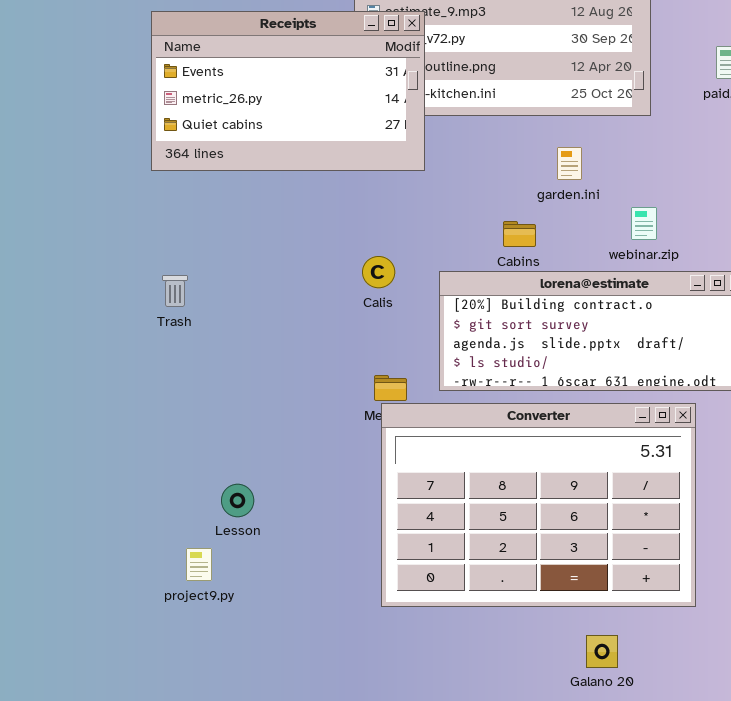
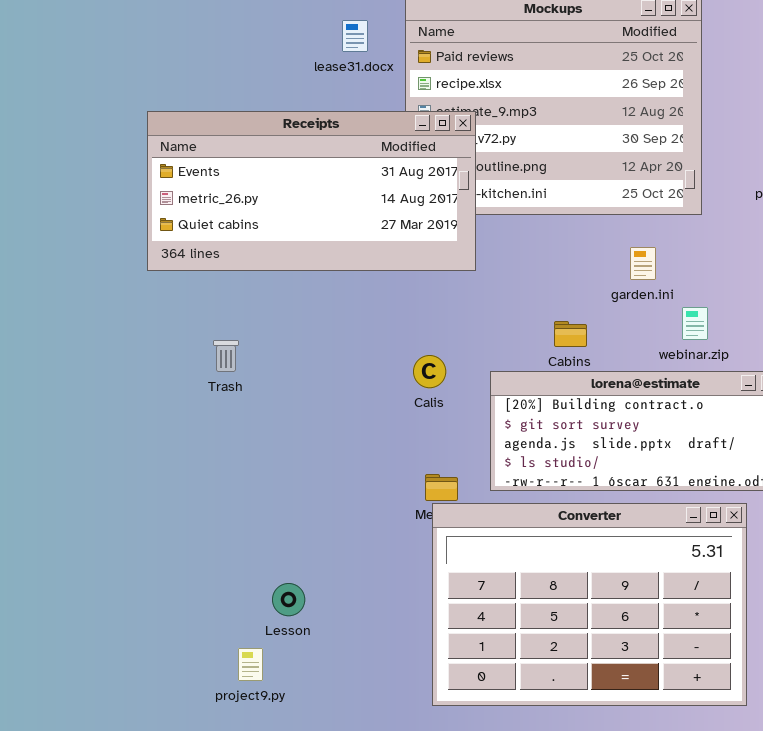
Receipts: [151,11,425,171] -> [147,111,476,271], resized
garden.ini: [557,147,582,180] -> [630,247,656,280], moved
Trash: [162,275,188,307] -> [213,340,239,372], moved

